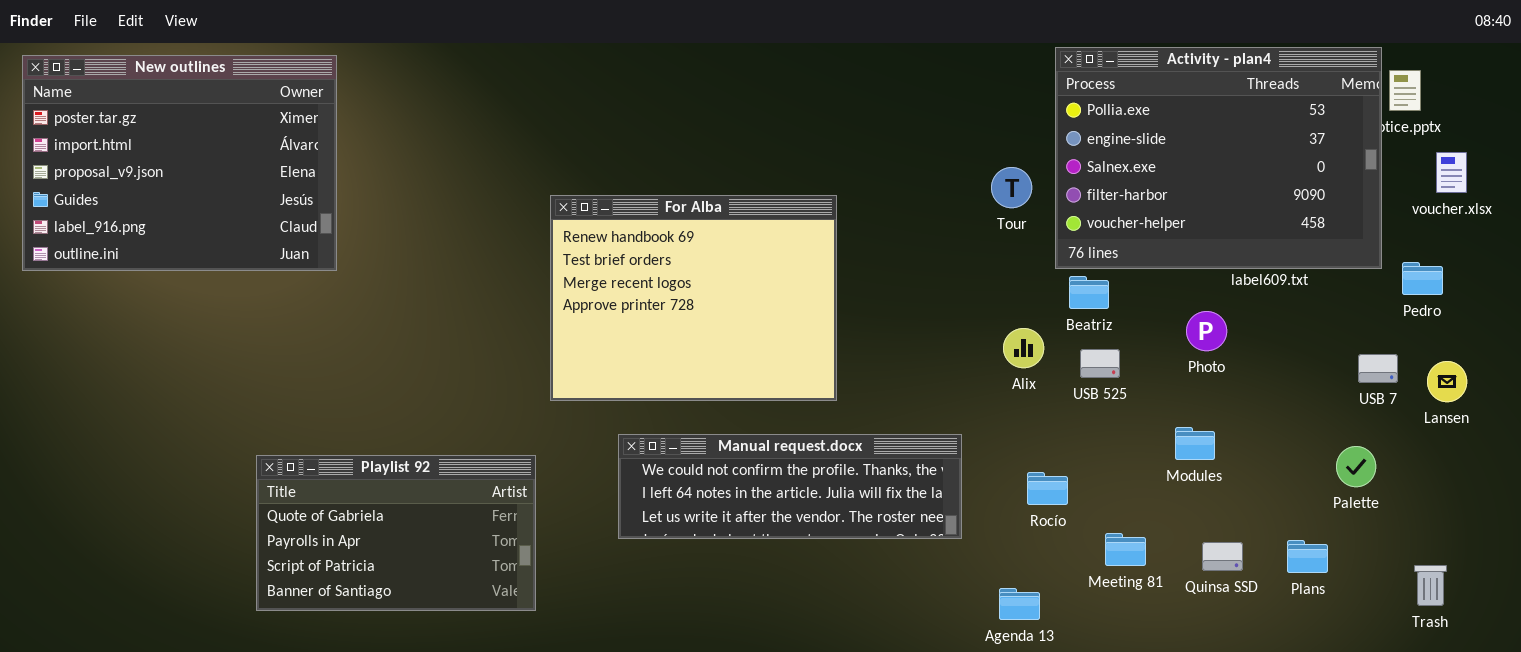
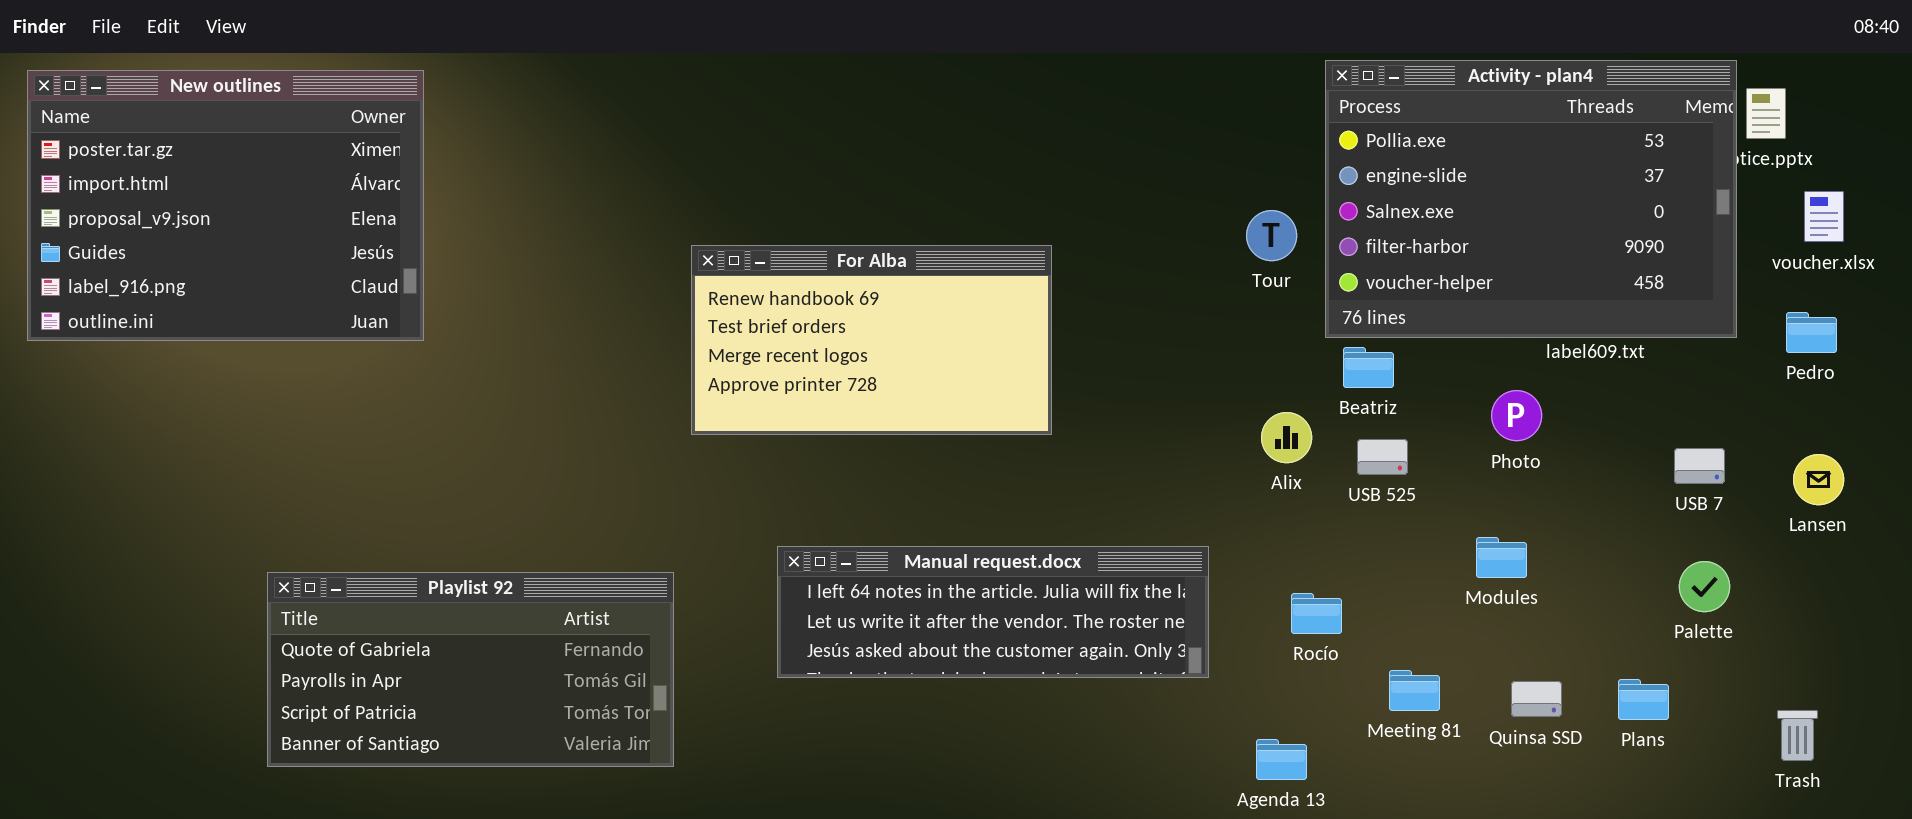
For Alba: [550,195,837,401] -> [691,245,1052,435], resized
Pedro: [1402,262,1443,295] -> [1786,312,1837,353], moved
USB 7: [1358,354,1398,383] -> [1674,448,1725,484], moved
Manual request.docx: [618,434,962,539] -> [777,546,1209,678], scrolled down 1 row
Playlist 92: [256,455,536,611] -> [267,572,674,767], resized

